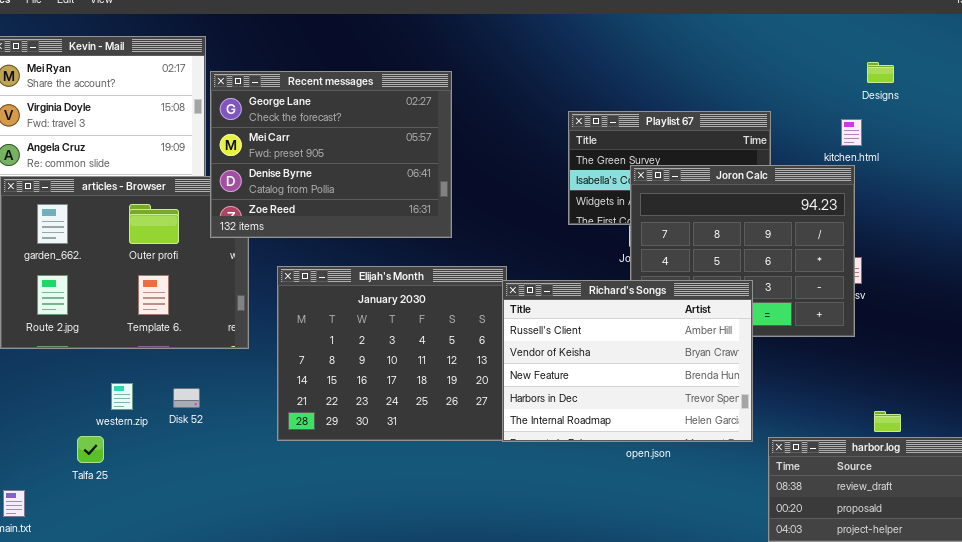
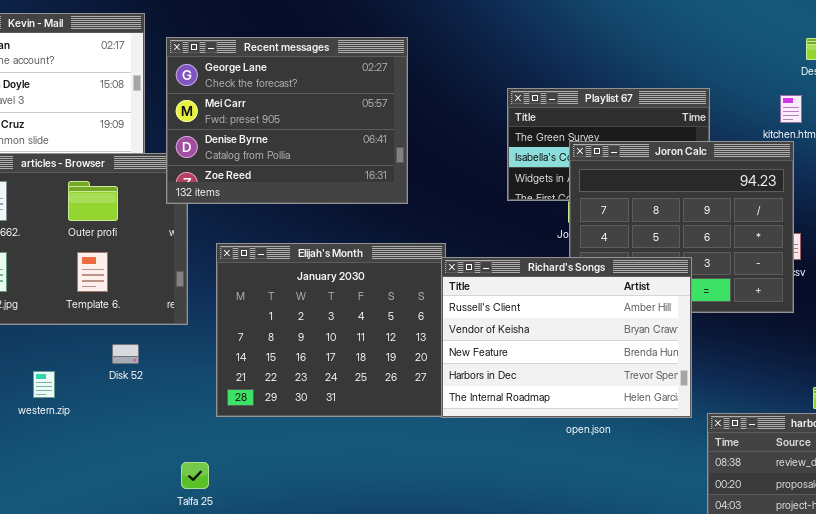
Recent messages: [210,71,452,238] -> [166,37,408,204], moved
western.zip: [111,383,133,410] -> [33,371,55,398], moved
Disk 52: [173,388,200,408] -> [112,344,139,364], moved
Talfa 25: [77,436,104,463] -> [181,462,209,489], moved

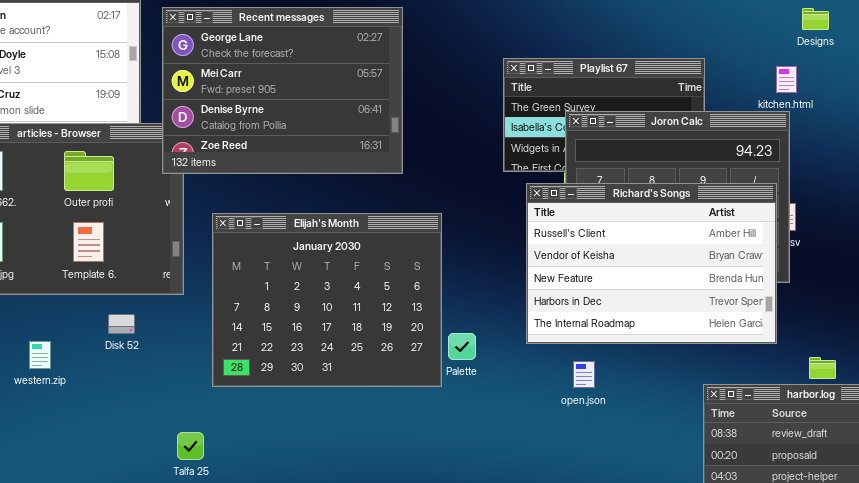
Richard's Songs: [441,257,692,418] -> [526,183,777,344], moved

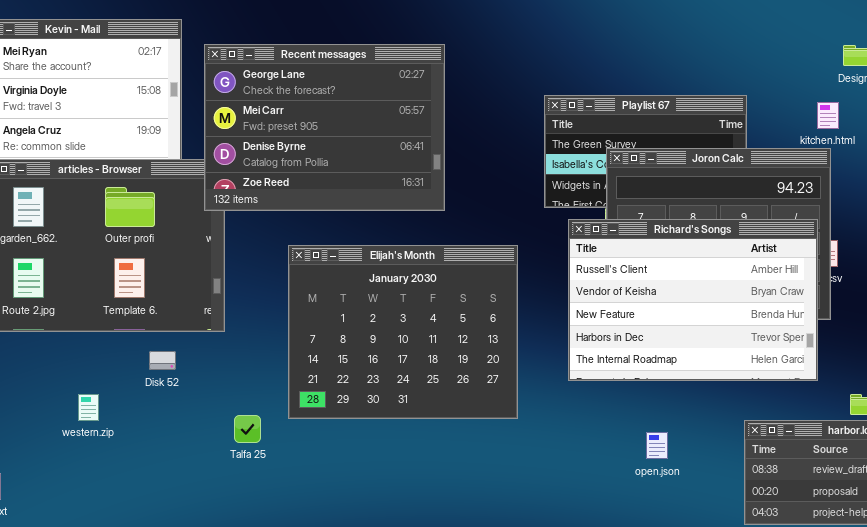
Elijah's Month: [212,213,442,387] -> [288,245,518,419], moved
western.zip: [29,341,51,369] -> [78,394,99,421], moved
open.json: [573,361,595,388] -> [646,432,668,459], moved
Talfa 25: [177,432,204,460] -> [234,415,261,443], moved

